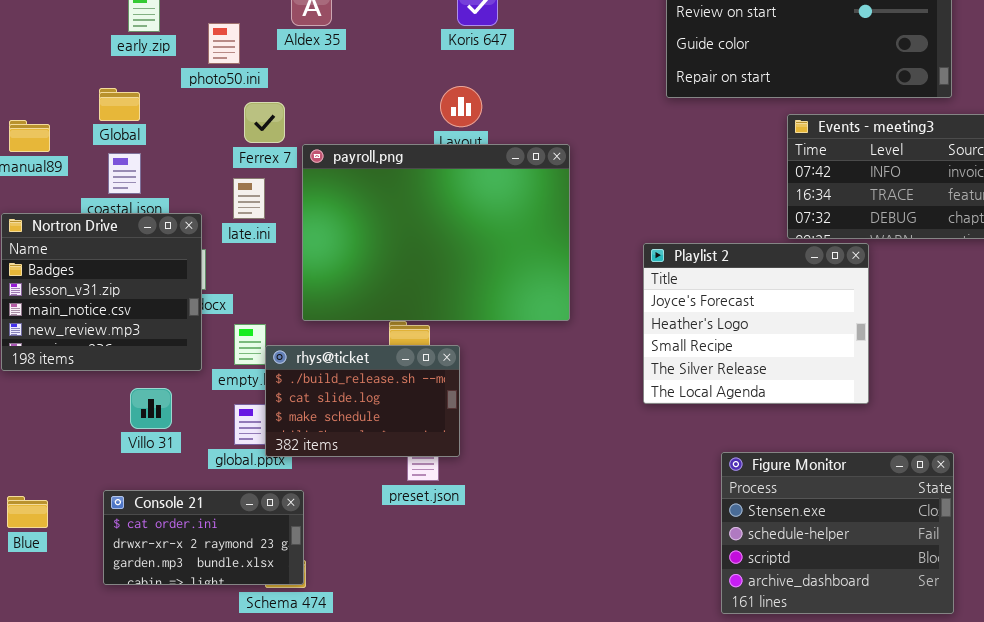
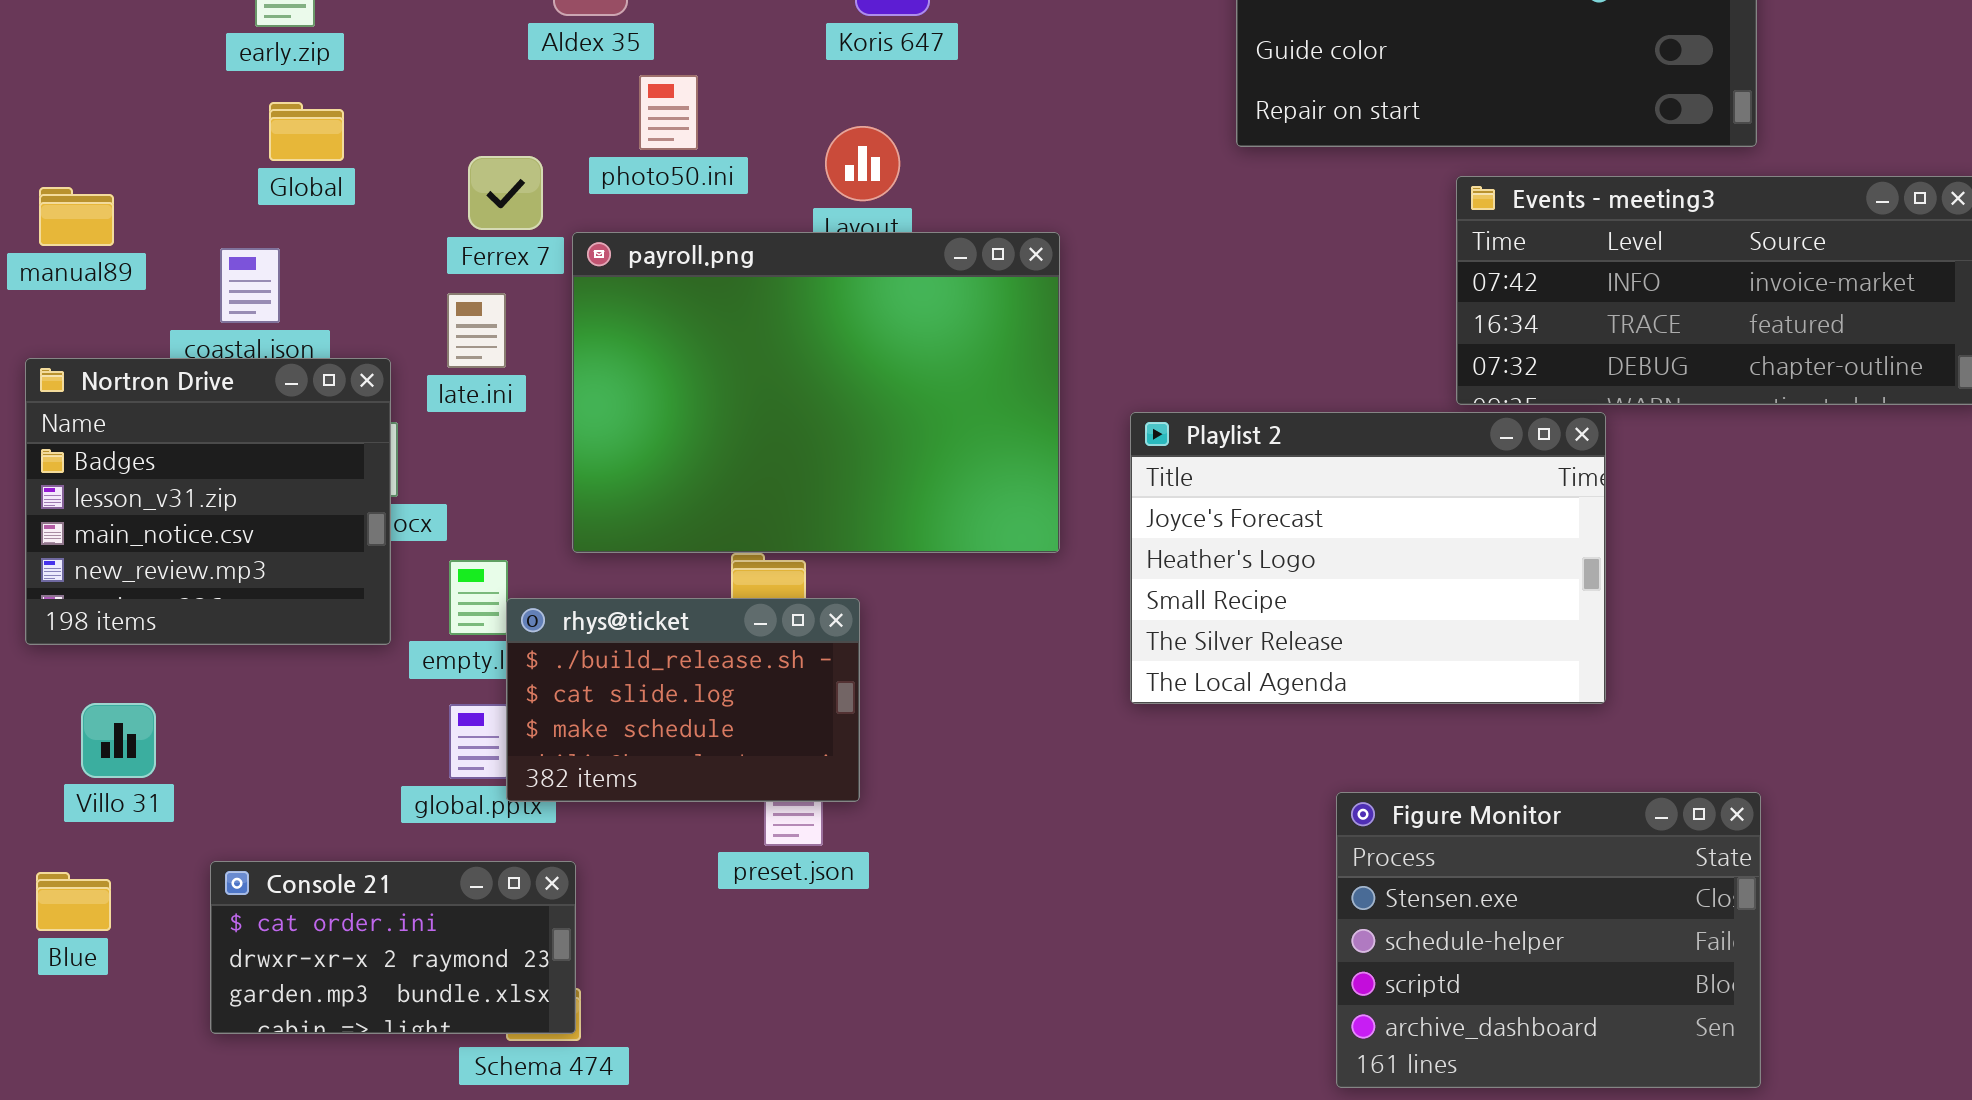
photo50.ini: [208,23,240,64] -> [639,75,698,150], moved
Global: [99,88,140,121] -> [269,102,344,161], moved
Playlist 2: [643,243,869,404] -> [1130,412,1606,704], resized
Villo 31: [130,388,172,429] -> [81,703,156,778], moved

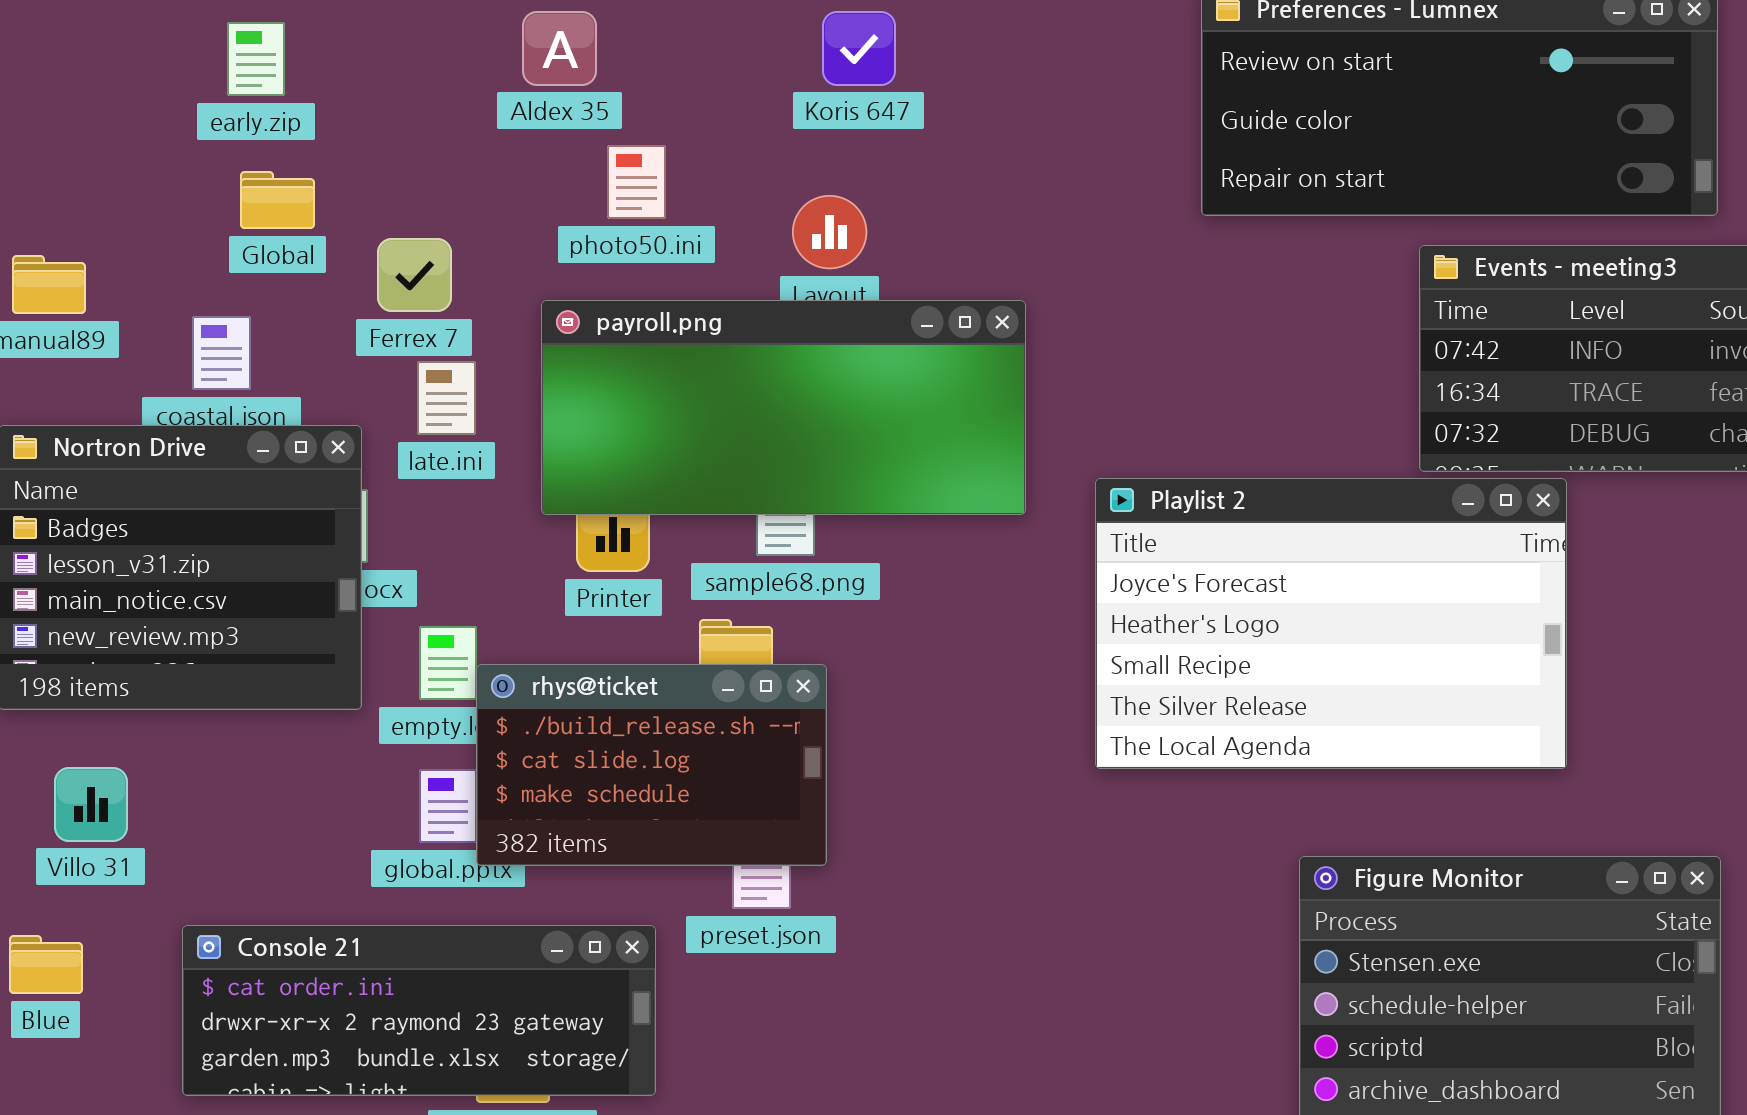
Ferrex 7: [468,156,543,230] -> [377,238,452,312], moved
payroll.png: [572,232,1060,553] -> [541,300,1026,515], resized
Console 21: [210,861,576,1034] -> [182,925,656,1096], resized

